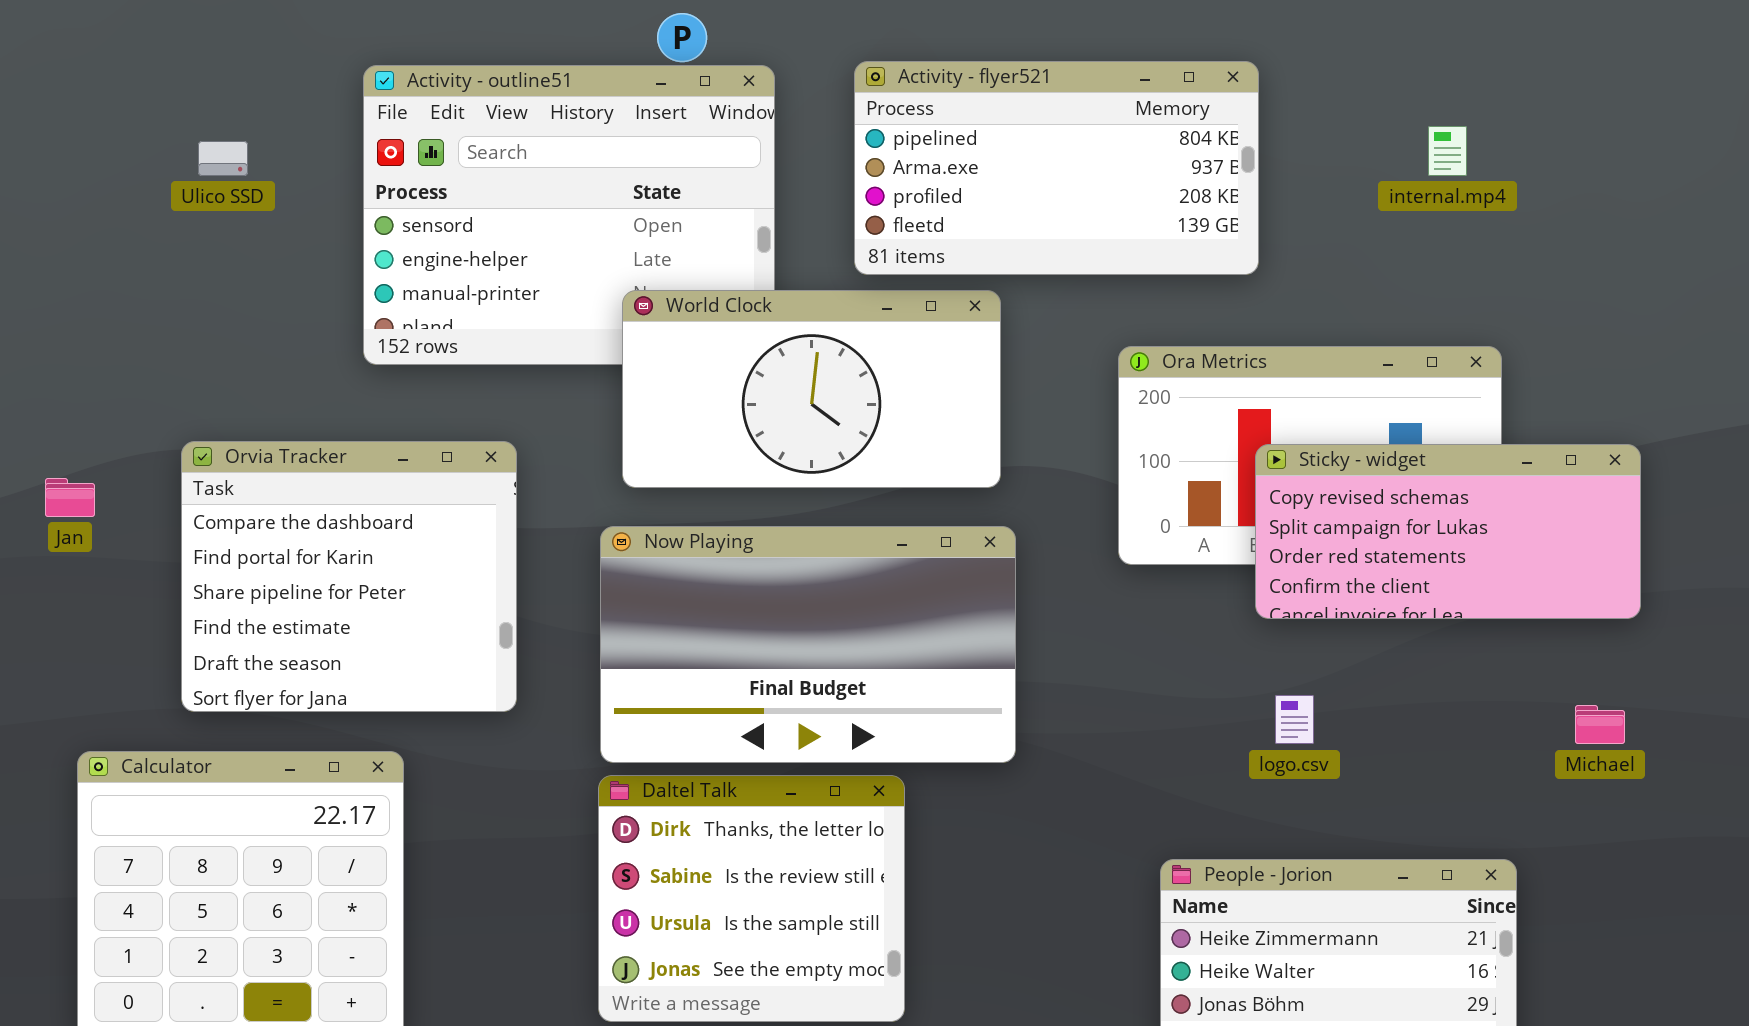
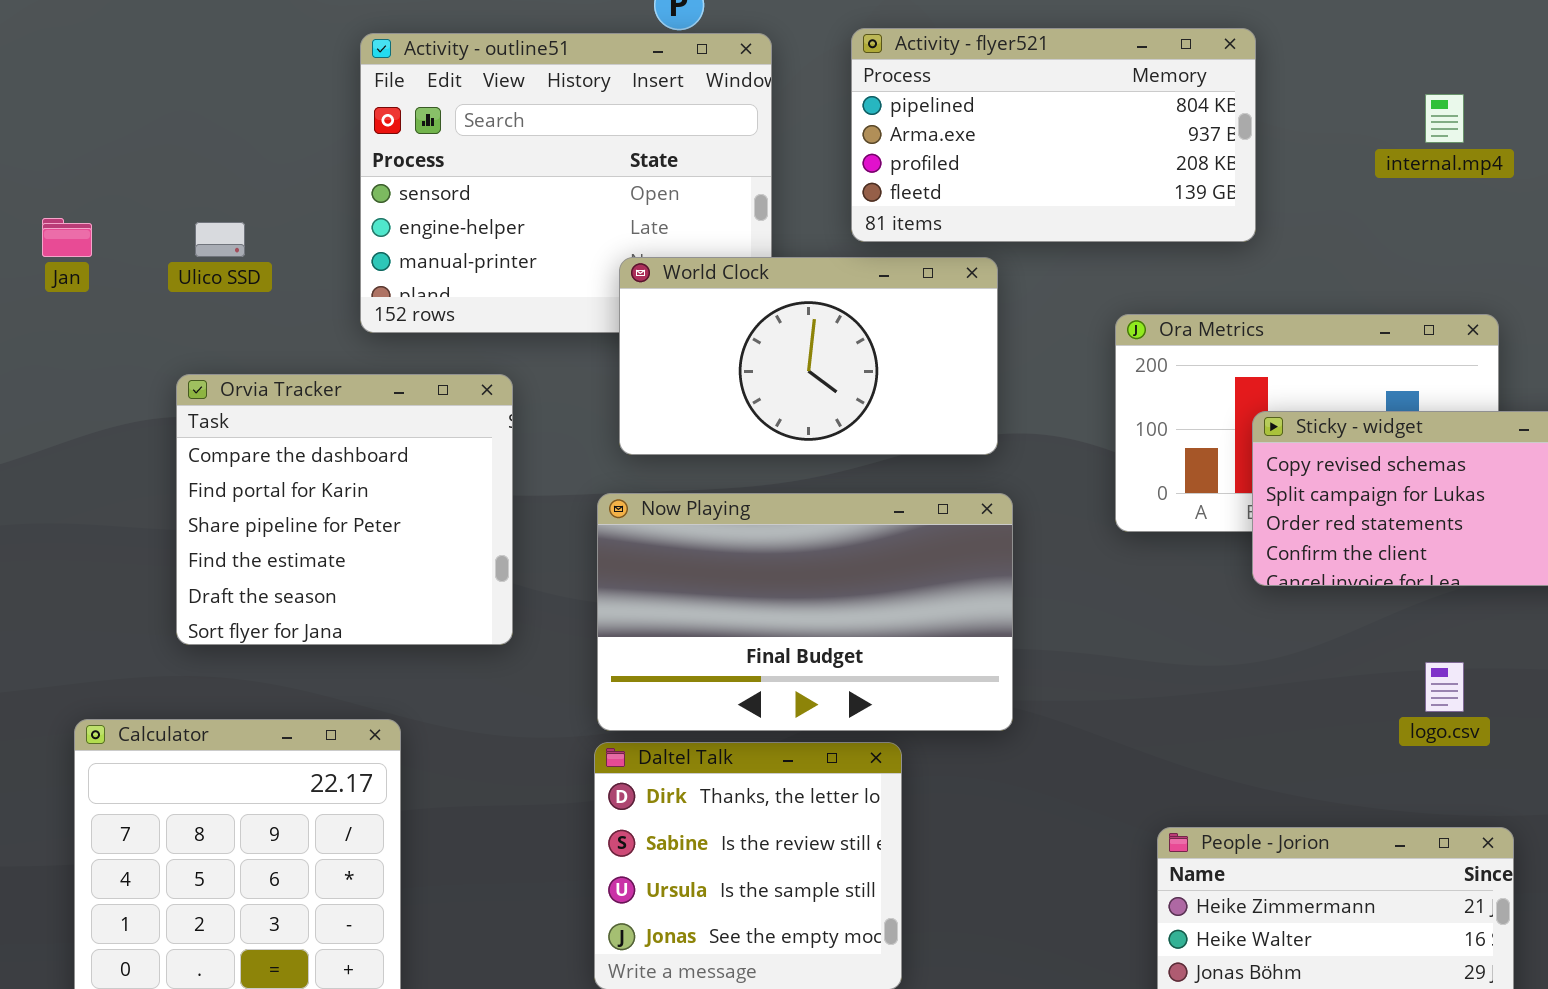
Ulico SSD: [198,141,248,176] -> [195,222,245,257], moved
Orvia Tracker: [181,441,517,712] -> [176,374,513,645], moved
Jan: [45,478,95,517] -> [42,218,92,257], moved
logo.csv: [1275,695,1314,744] -> [1425,662,1464,712], moved

